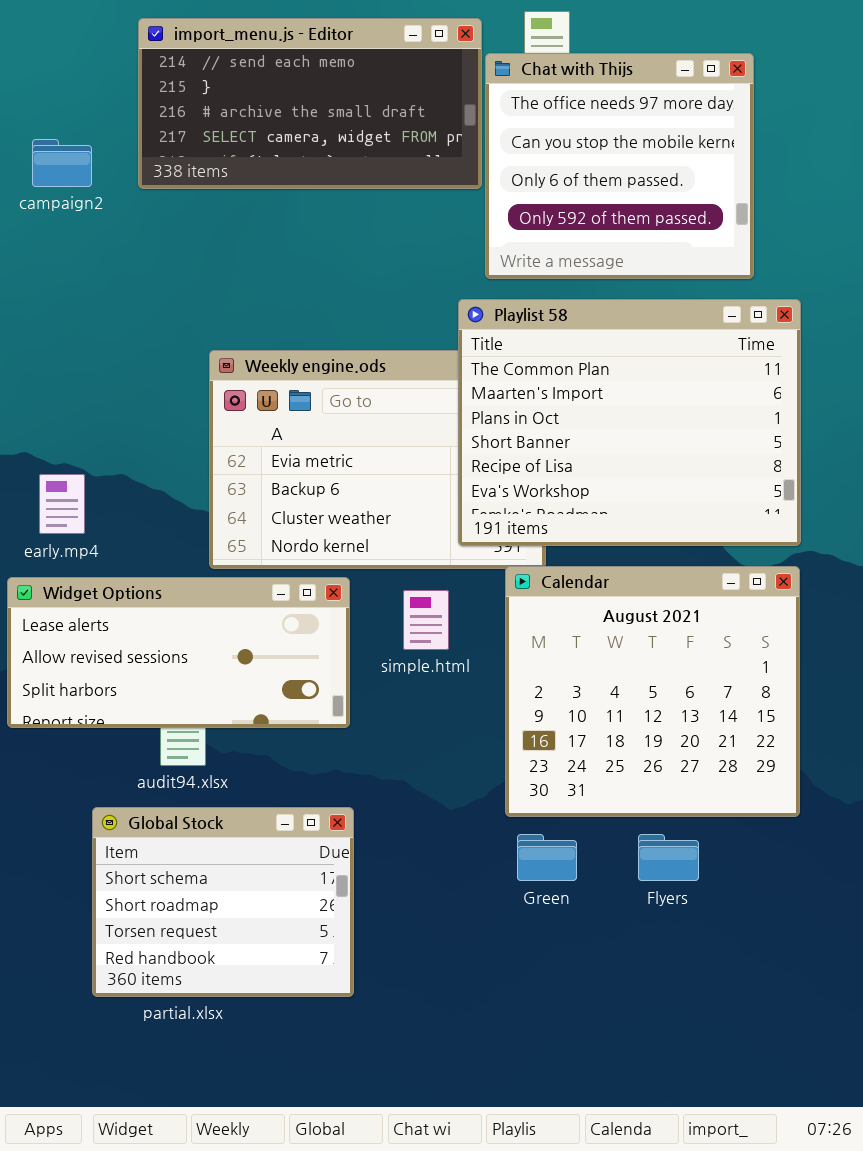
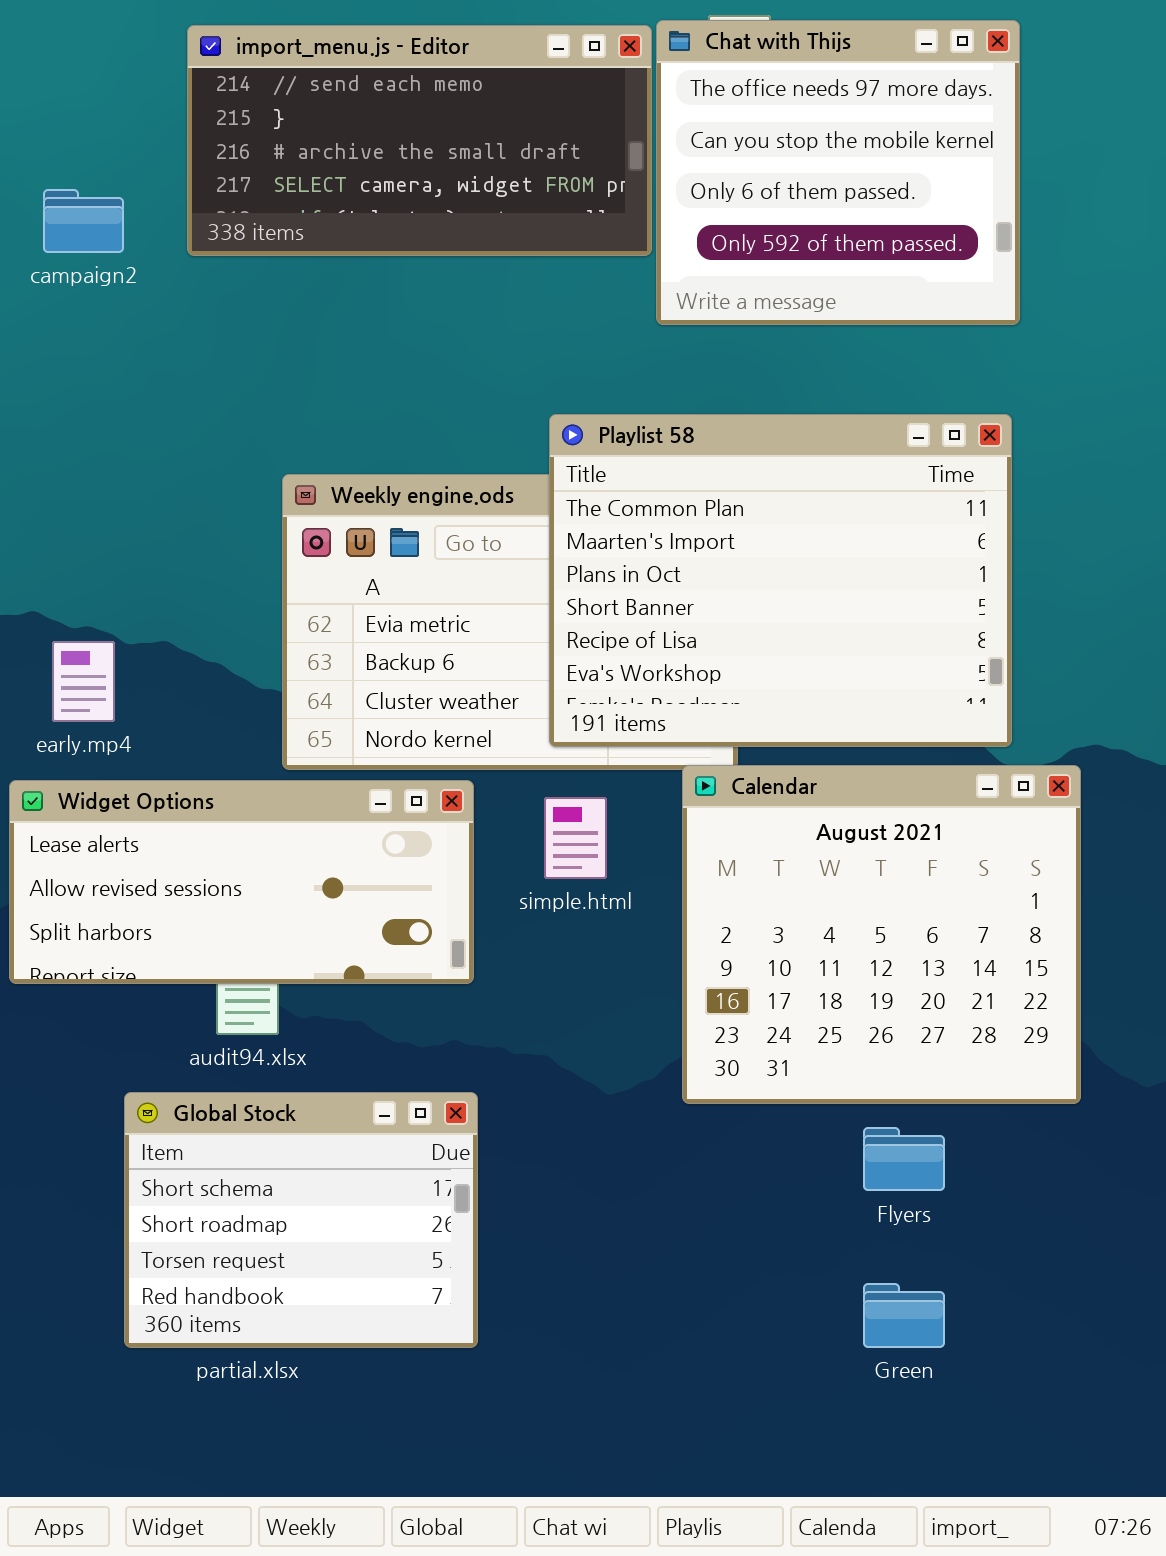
Chat with Thijs: [485,53,754,279] -> [656,20,1020,325], moved
Playlist 58: [458,299,801,546] -> [549,414,1012,747], moved
Green: [517,834,577,881] -> [863,1283,945,1348], moved

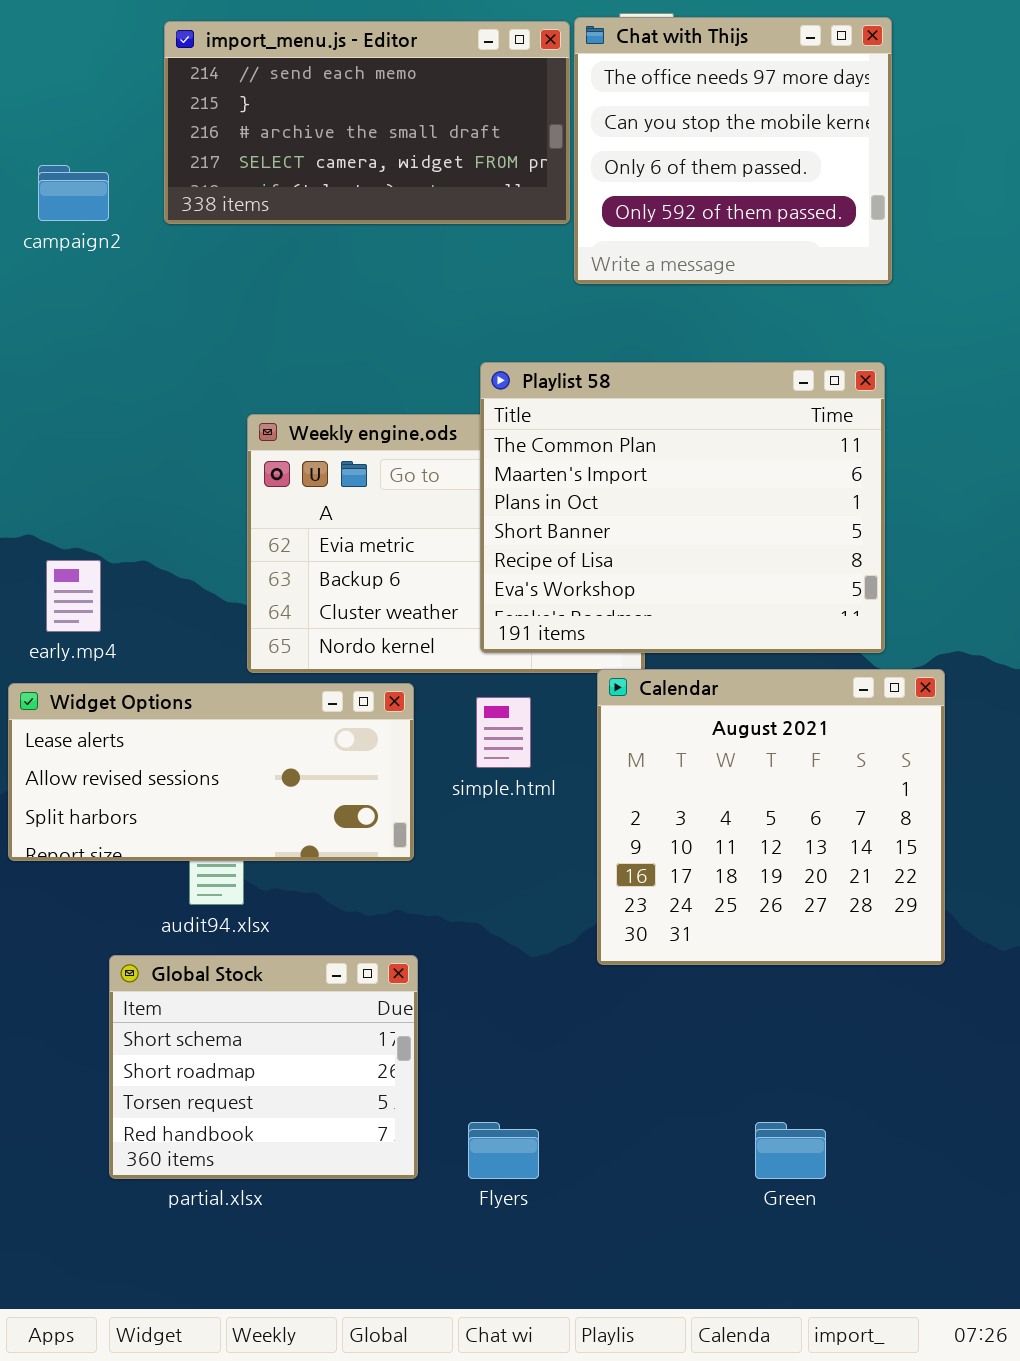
Flyers: [863,1127,945,1191] -> [468,1122,539,1179], moved

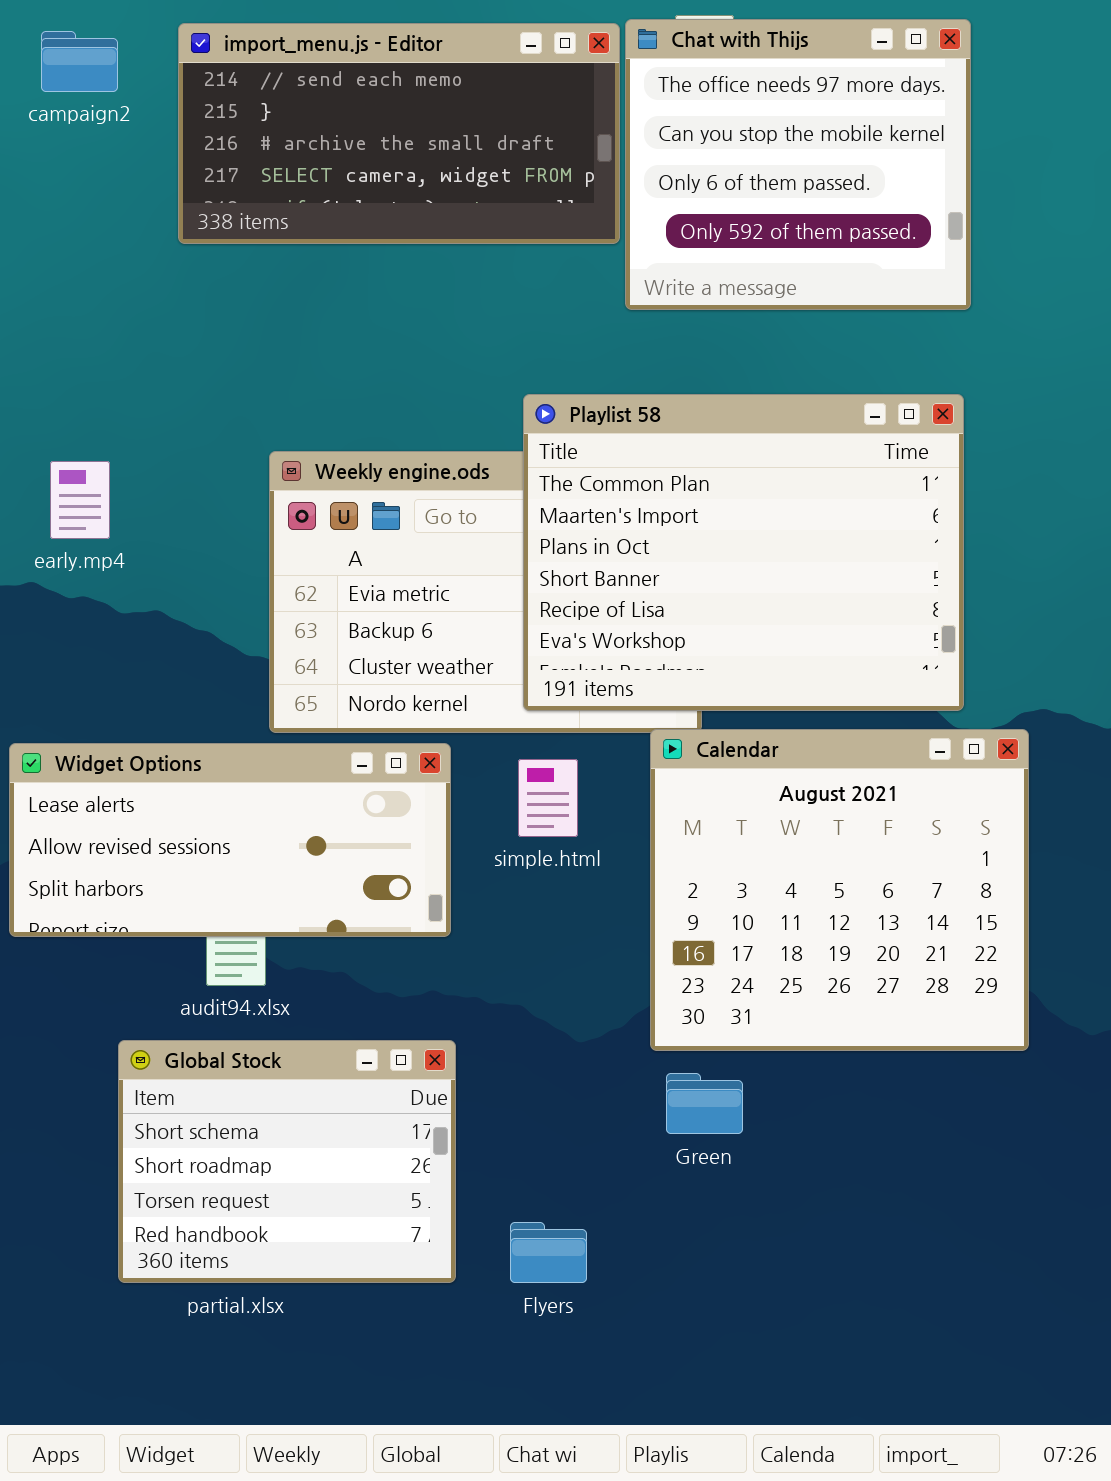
campaign2: [38,165,109,221] -> [41,31,118,92], moved
early.mp4: [46,560,101,632] -> [50,461,110,539], moved
Green: [755,1122,826,1179] -> [666,1073,743,1134], moved

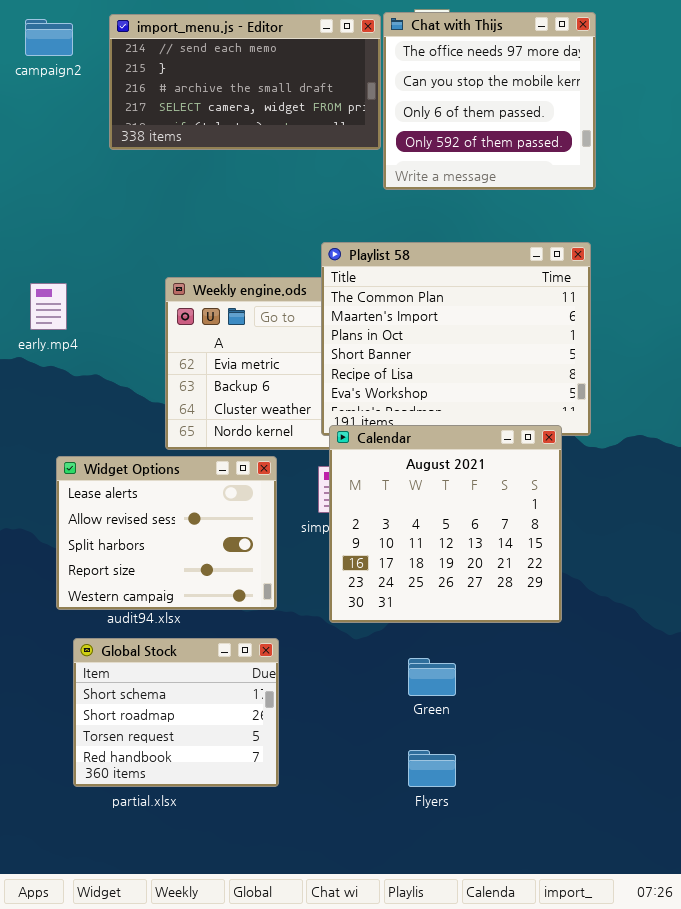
Calendar: [650,729,1029,1051] -> [329,425,562,623], moved
Widget Options: [9,743,451,937] -> [56,456,277,610], resized
Flyers: [510,1222,587,1283] -> [408,750,456,787], moved

